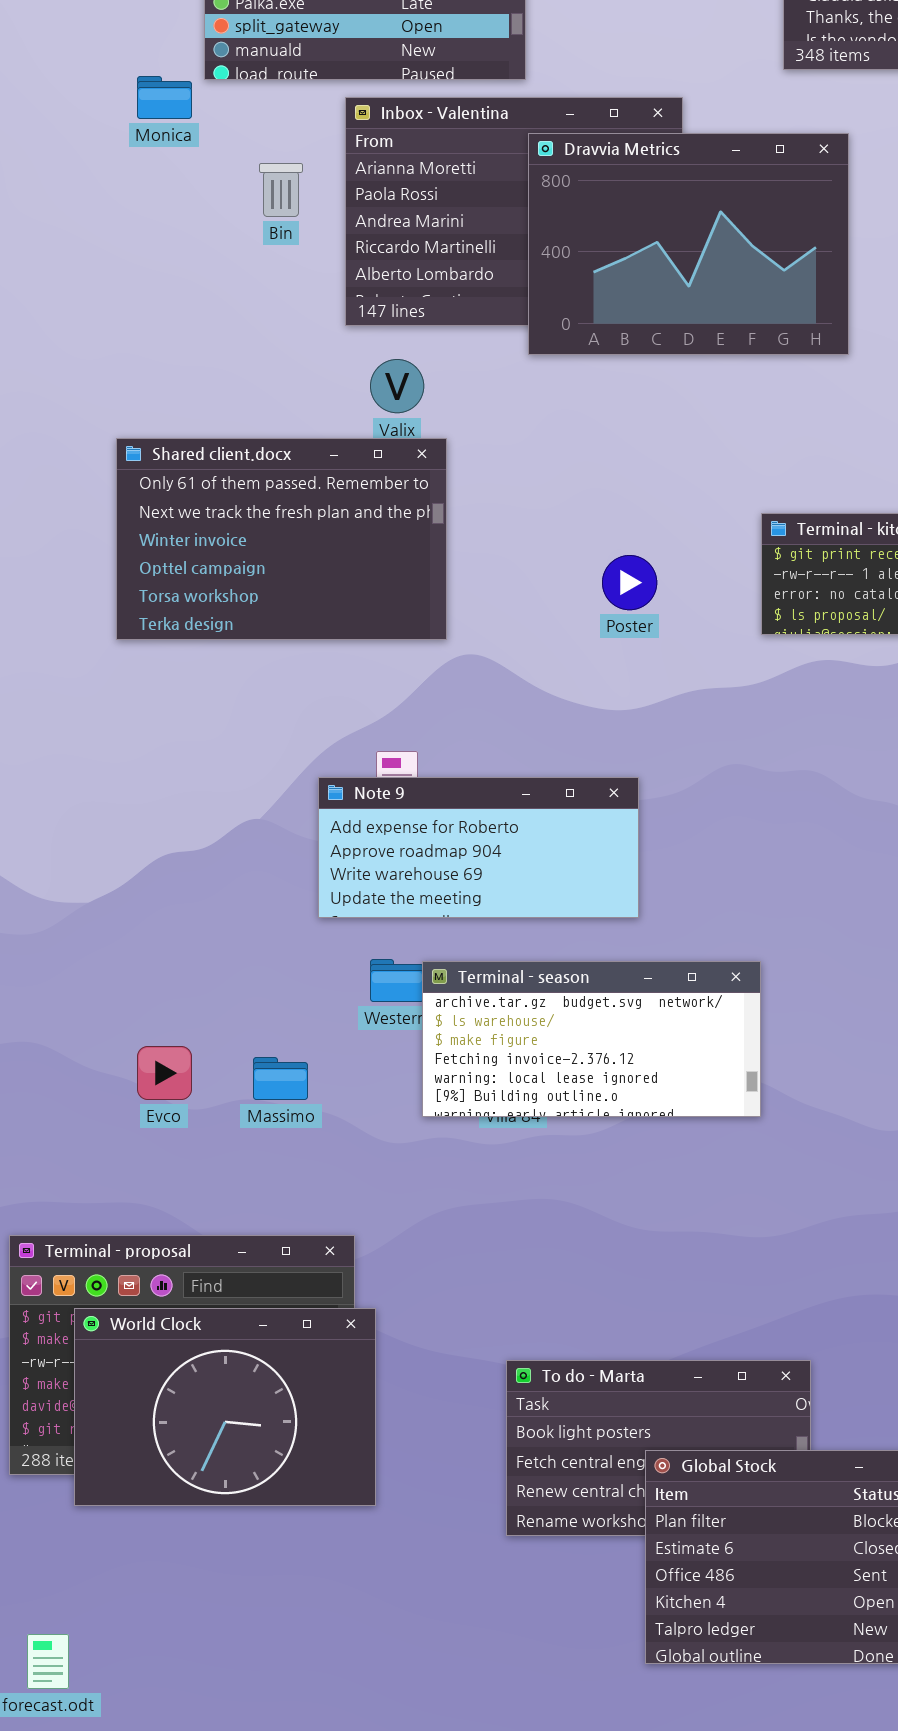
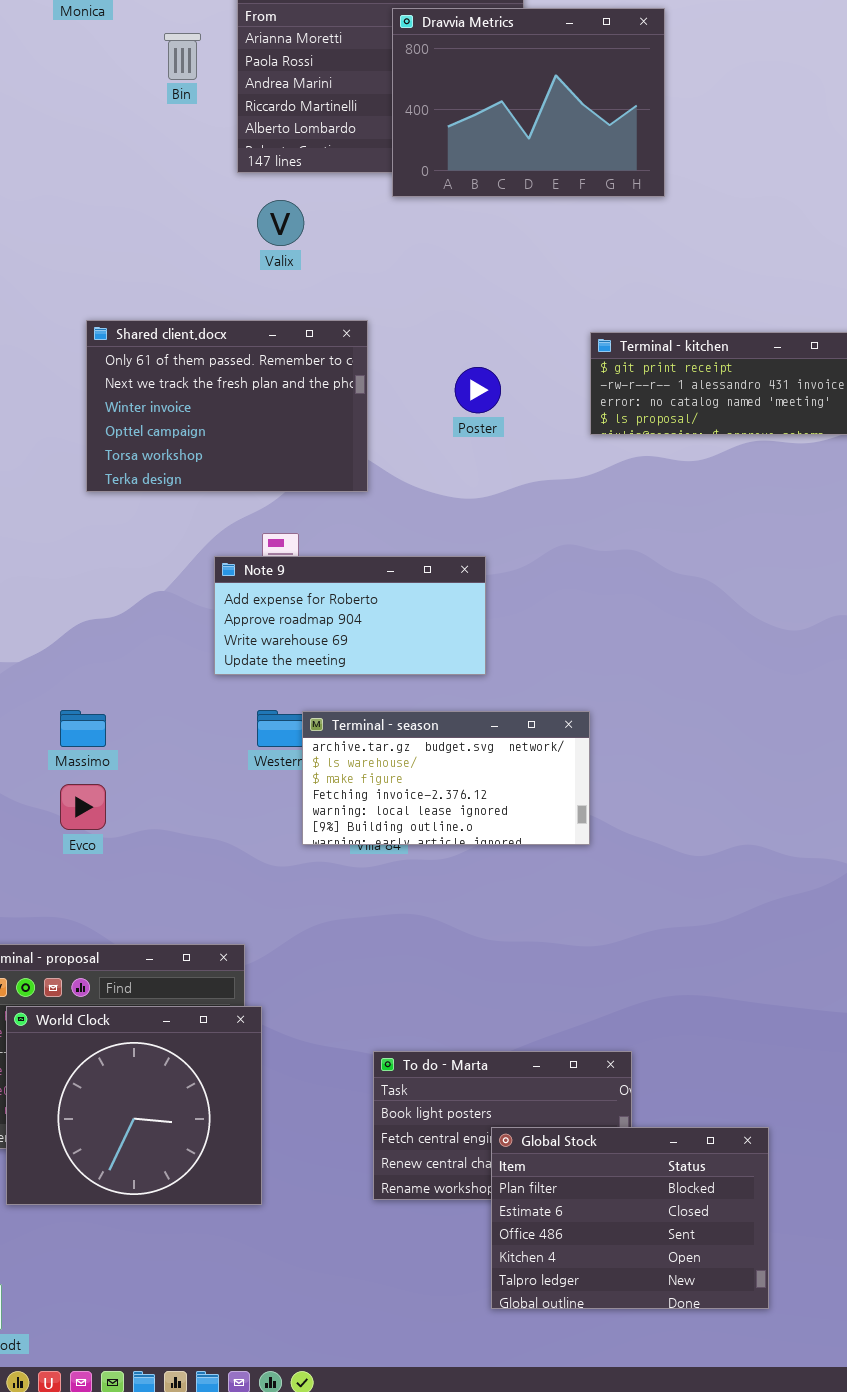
Shared client.docx: [116,438,447,640] -> [86,320,368,492], moved
Massimo: [253,1057,308,1100] -> [60,710,106,747], moved
World Clock: [74,1308,376,1506] -> [6,1006,262,1205], resized

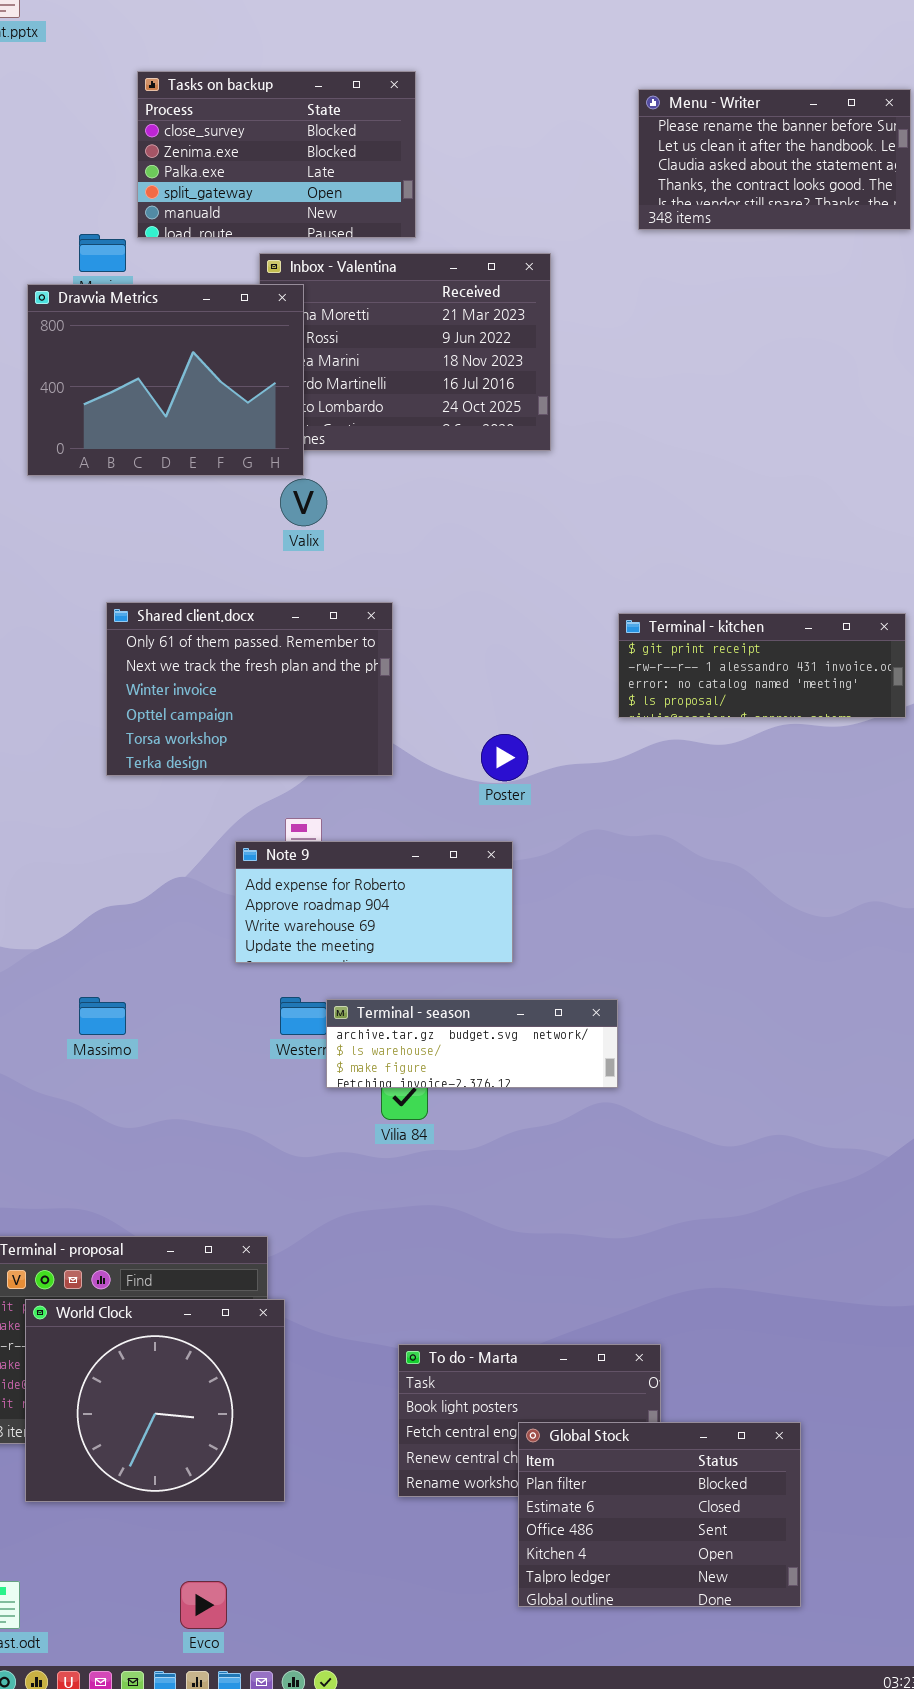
Dravvia Metrics: [392,8,665,197] -> [27,284,304,476], moved
Poster: [455,367,501,413] -> [481,734,528,781], moved
Terminal - season: [302,711,590,845] -> [326,999,618,1088], resized
Evco: [60,784,106,830] -> [180,1581,227,1629], moved

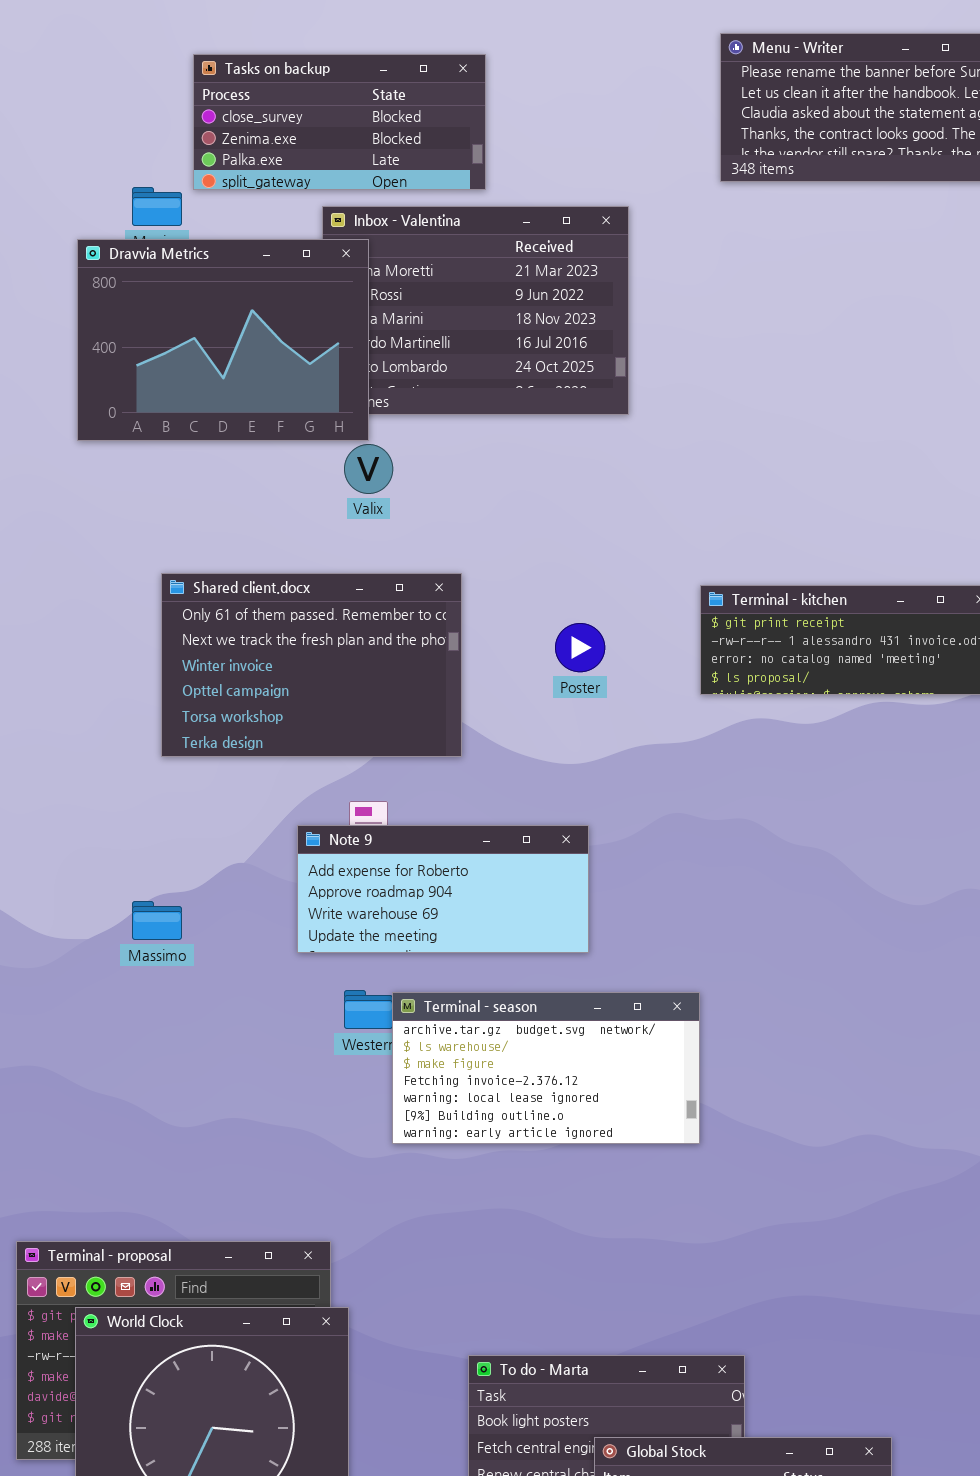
Tasks on backup: [137,71,416,238] -> [193,54,486,190], resized
Poster: [481,734,528,781] -> [555,623,605,672], moved
Massimo: [79,997,126,1035] -> [132,901,182,940], moved
Terminal - season: [326,999,618,1088] -> [392,992,700,1144], resized

